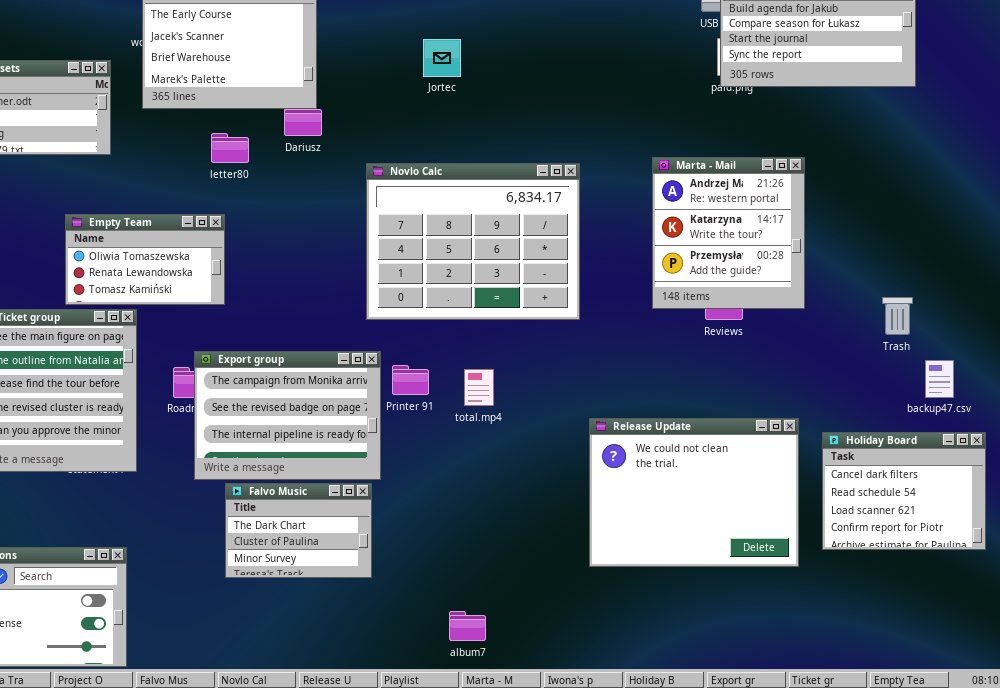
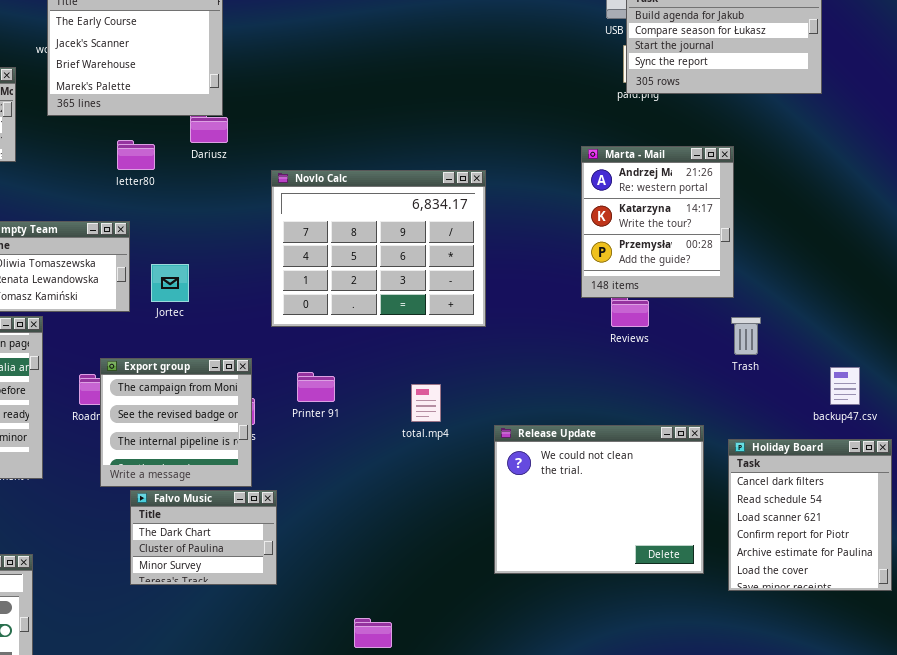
Jortec: [423,39,461,77] -> [151,264,189,302], moved
Marta - Mail: [652,157,805,309] -> [581,146,734,298], moved
Trash: [882,297,913,335] -> [731,317,761,355], moved
Export group: [194,351,381,480] -> [100,358,252,487], resized
total.mp4: [464,369,494,406] -> [411,384,441,422], moved
Holiday Board: [822,432,986,550] -> [728,439,892,591], resized

